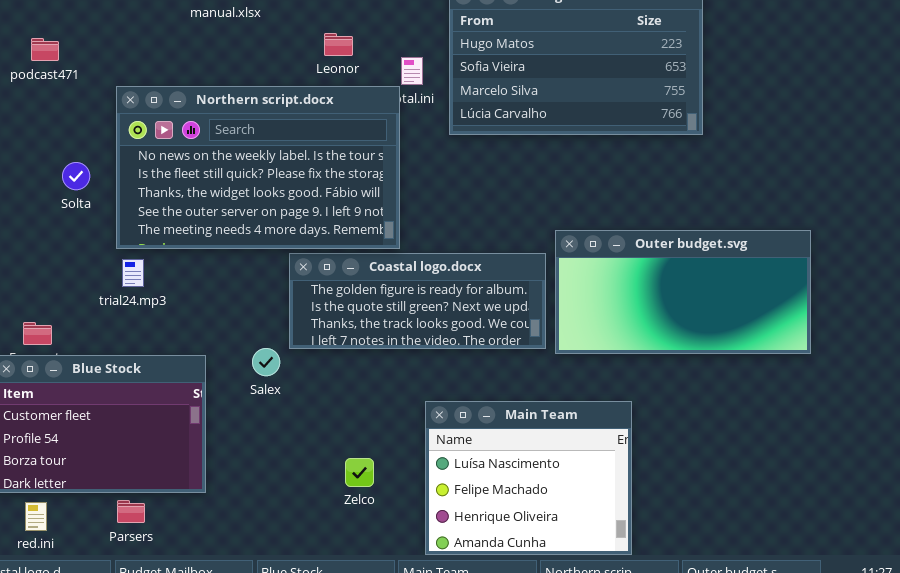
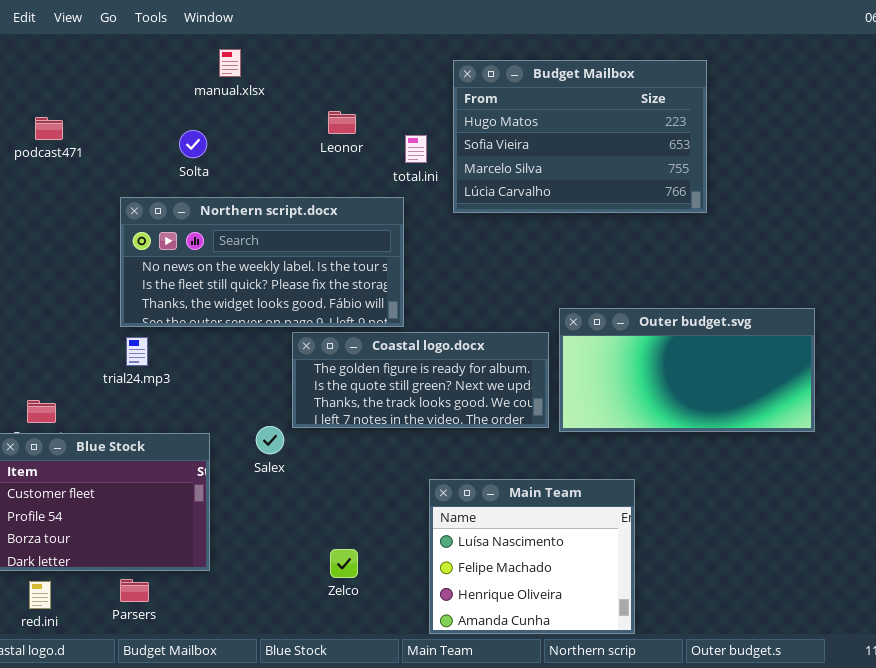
Northern script.docx: [116,86,400,249] -> [120,197,404,327], resized
Solta: [62,162,90,190] -> [179,130,207,158], moved
Zelco: [345,458,374,487] -> [330,549,358,578], moved

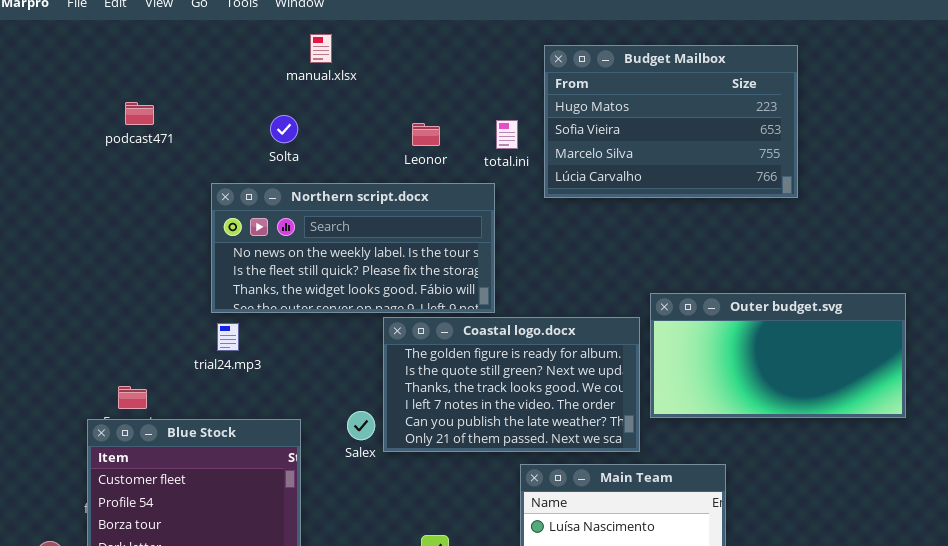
Leonor: [328,111,356,134] -> [412,123,440,146], moved
Coastal logo.docx: [292,332,549,428] -> [383,317,640,452], resized

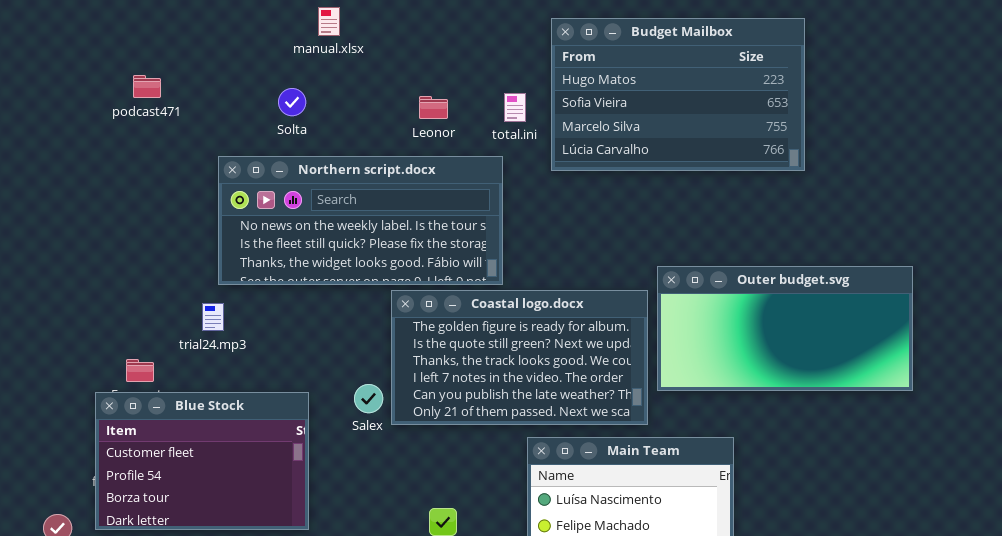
trial24.mp3: [217,323,239,351] -> [202,303,224,331], moved

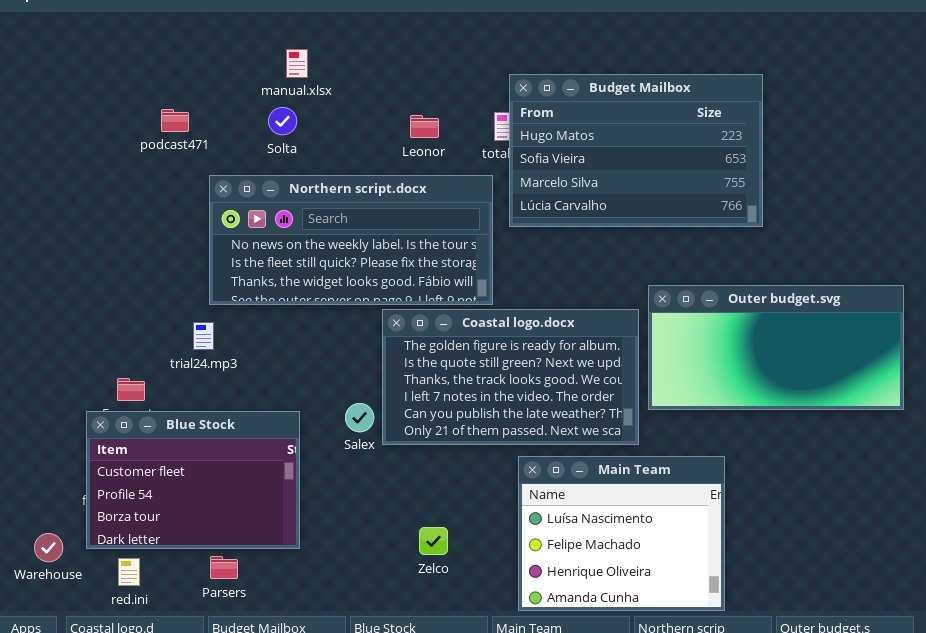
manual.xlsx: [318,7,340,36] -> [286,49,308,78], moved
Budget Mailbox: [551,18,805,171] -> [509,74,763,227], moved
podcast471: [133,75,161,98] -> [161,109,189,132], moved

